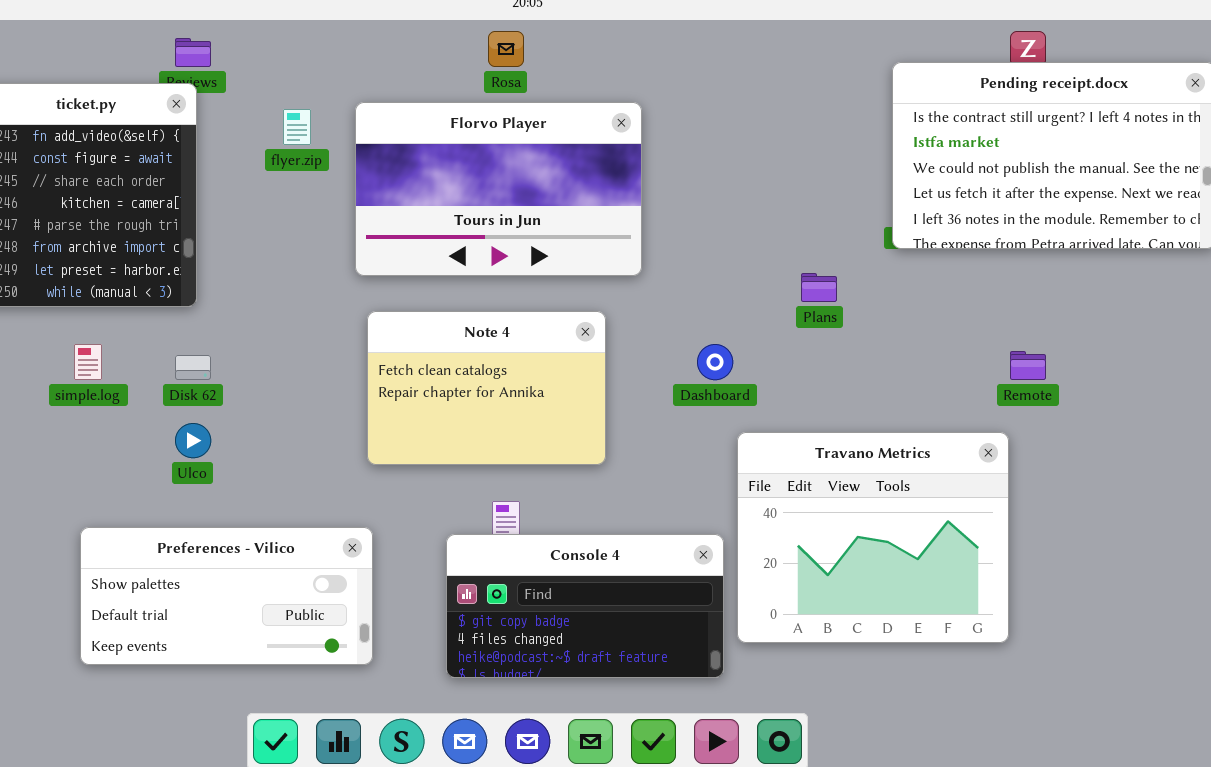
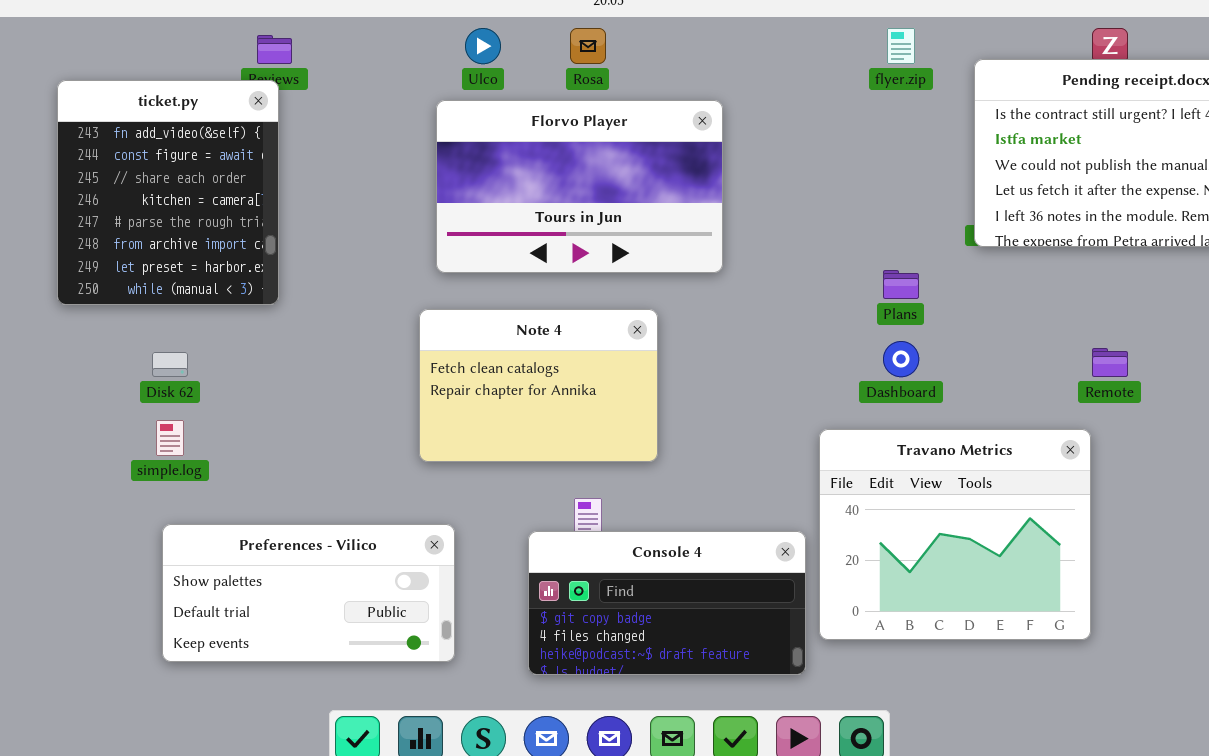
flyer.zip: [283,109,311,145] -> [887,28,915,64], moved
Note 4: [367,311,606,465] -> [419,309,658,462], moved
simple.log: [74,344,102,380] -> [156,420,184,456], moved
Dashboard: [697,344,733,380] -> [883,341,919,377], moved
Disk 62: [175,355,211,380] -> [152,352,188,377], moved
Ulco: [175,423,211,458] -> [465,28,501,64], moved

